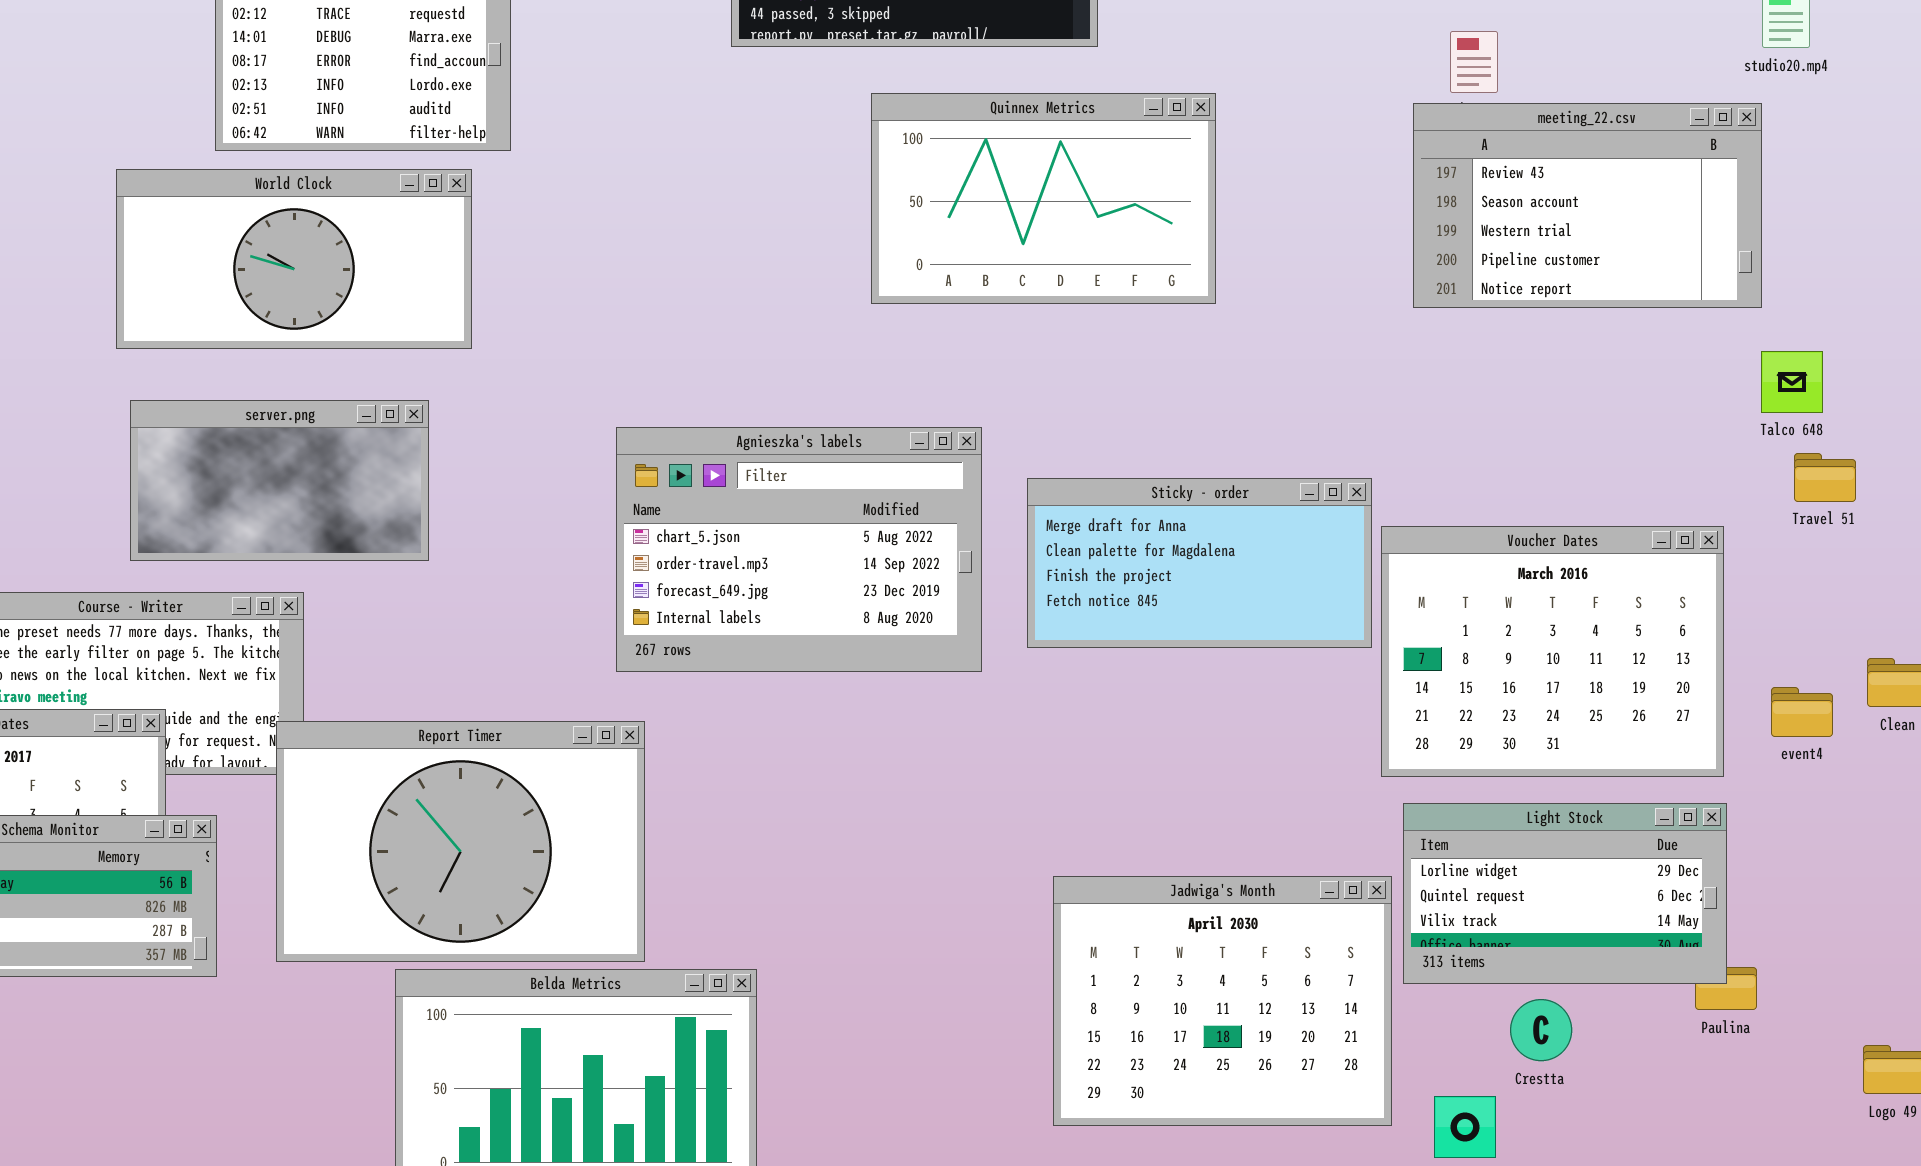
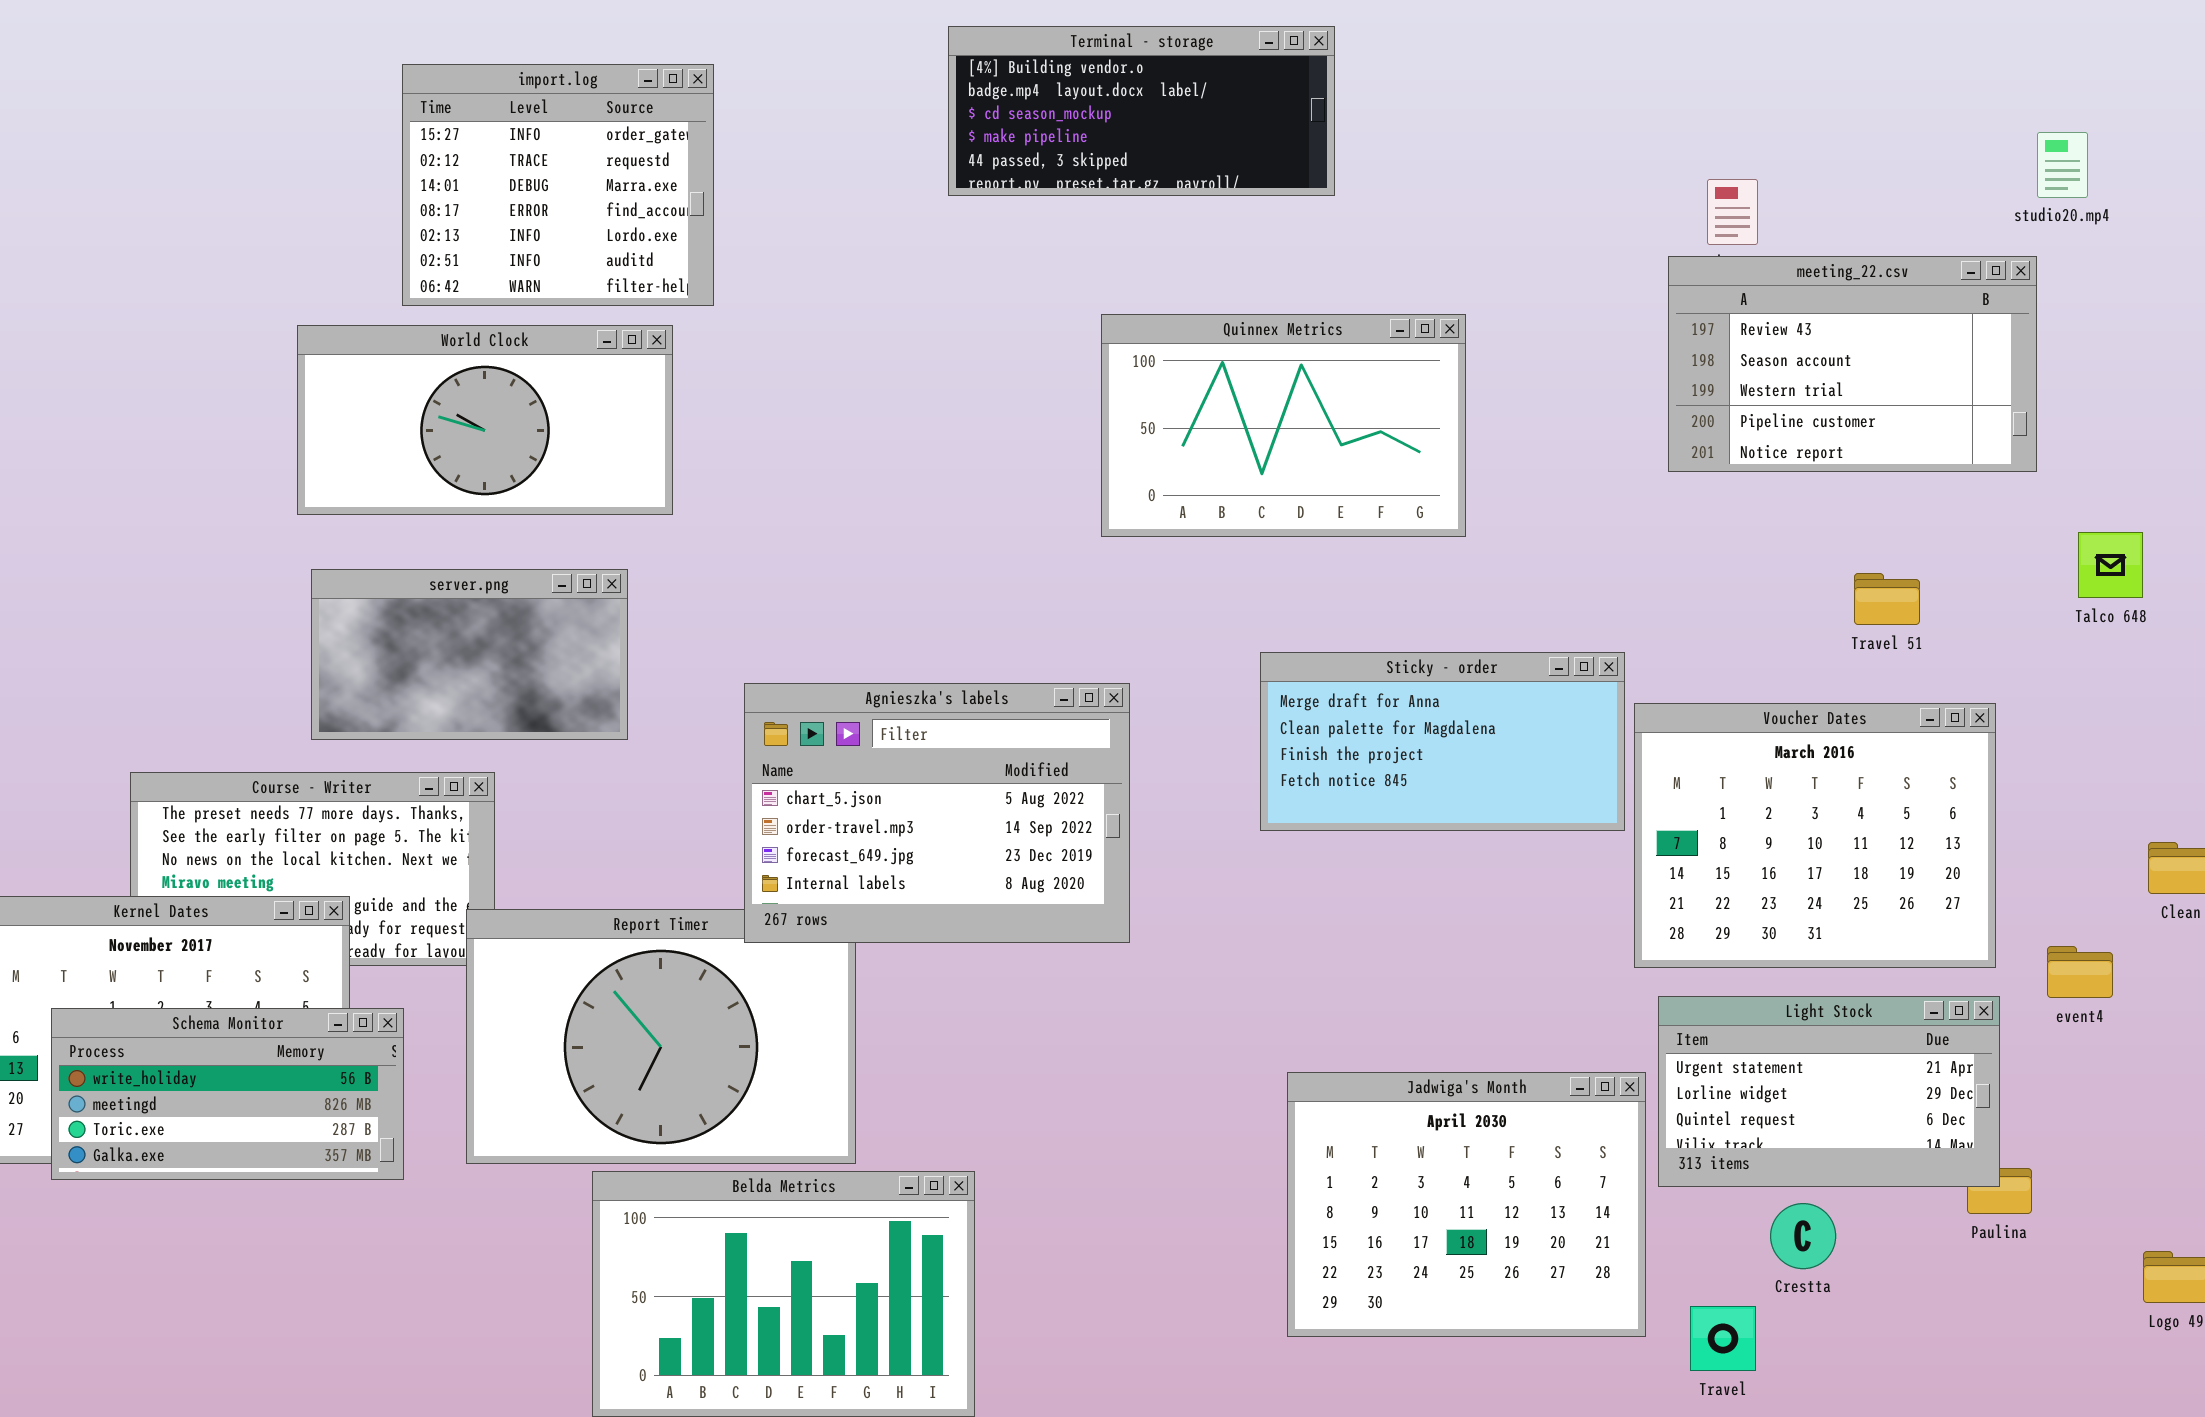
Quinnex Metrics: [871,93,1216,304] -> [1101,314,1466,537], moved
Talco 648: [1761,351,1823,413] -> [2078,532,2143,598], moved
Agnieszka's labels: [616,427,982,672] -> [744,683,1130,943], moved
Travel 51: [1794,453,1856,502] -> [1854,573,1920,625], moved
event4: [1771,687,1833,737] -> [2047,946,2113,998], moved
Light Stock: [1403,803,1727,984] -> [1658,996,2000,1187], scrolled up 1 row

